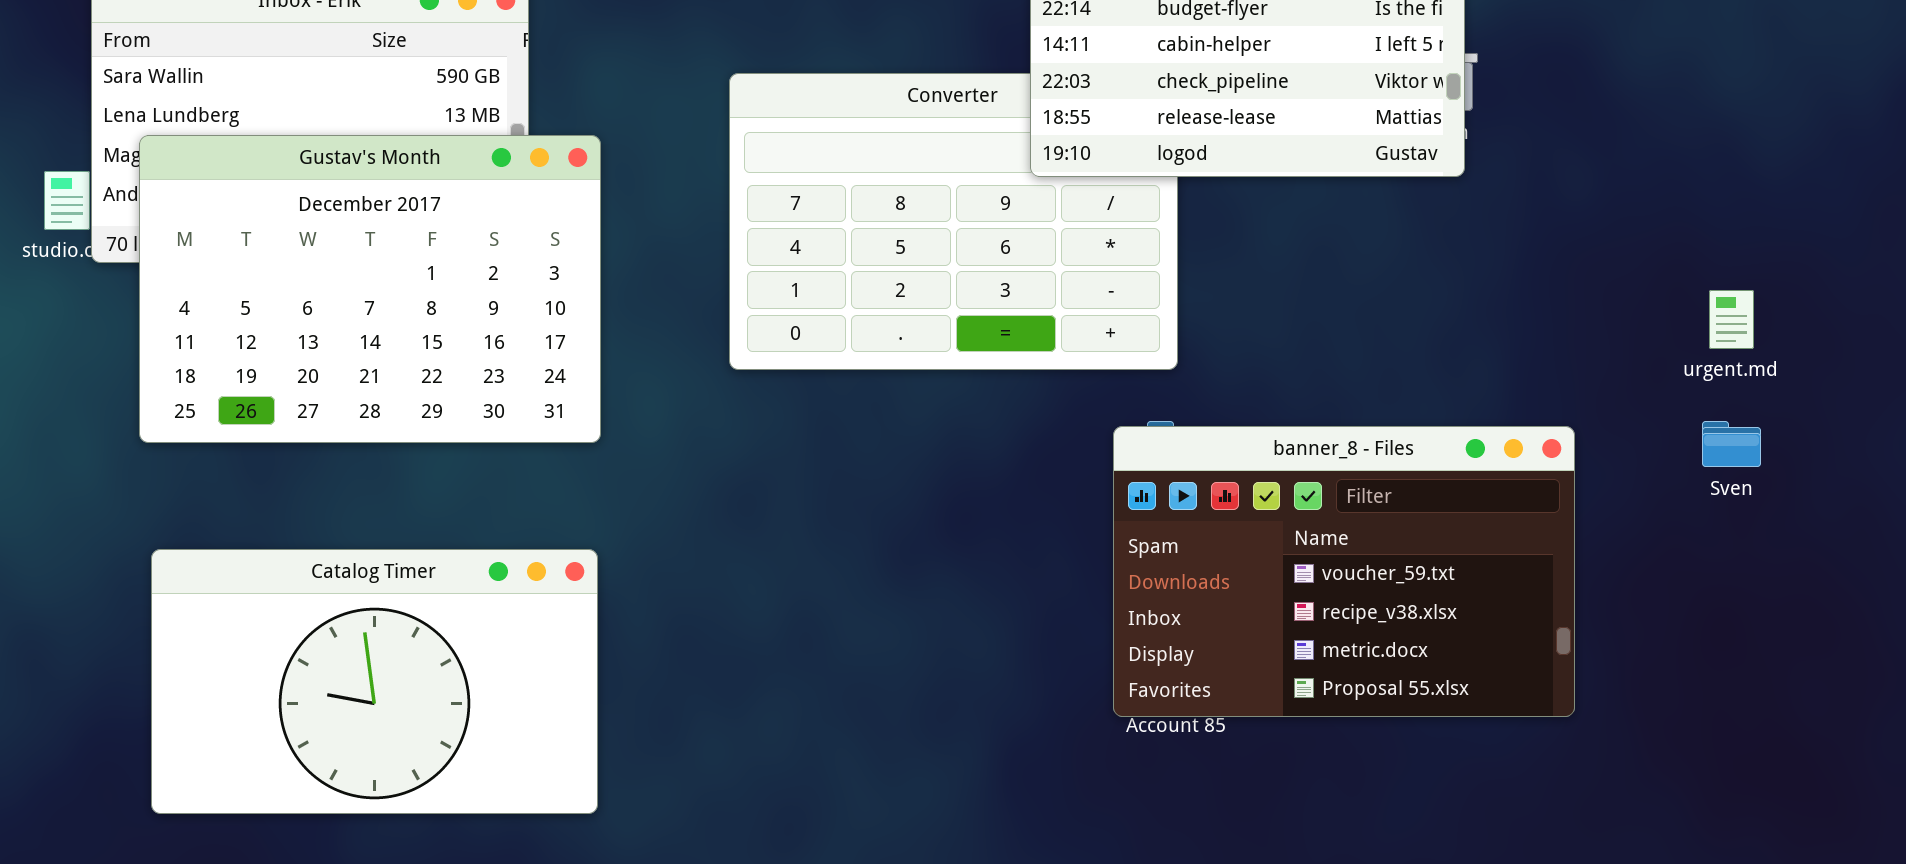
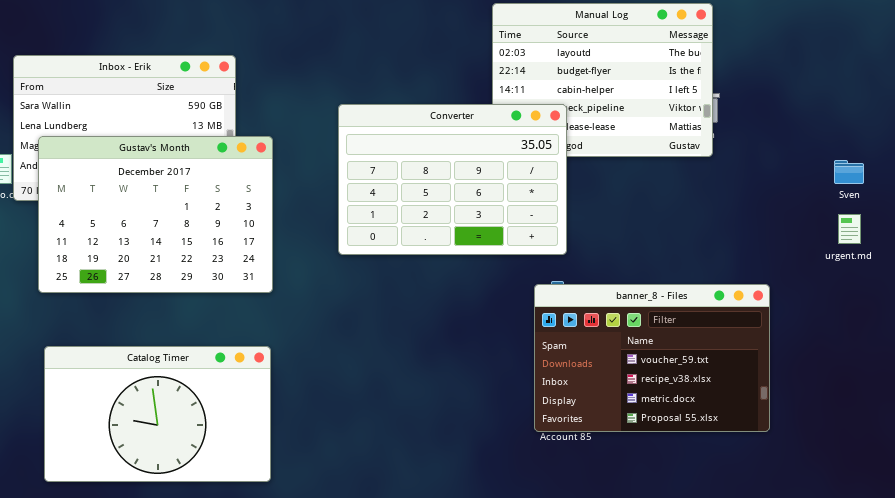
Converter: [729,73,1178,370] -> [338,104,567,255], raised
Sven: [1702,421,1761,467] -> [834,160,864,184], moved

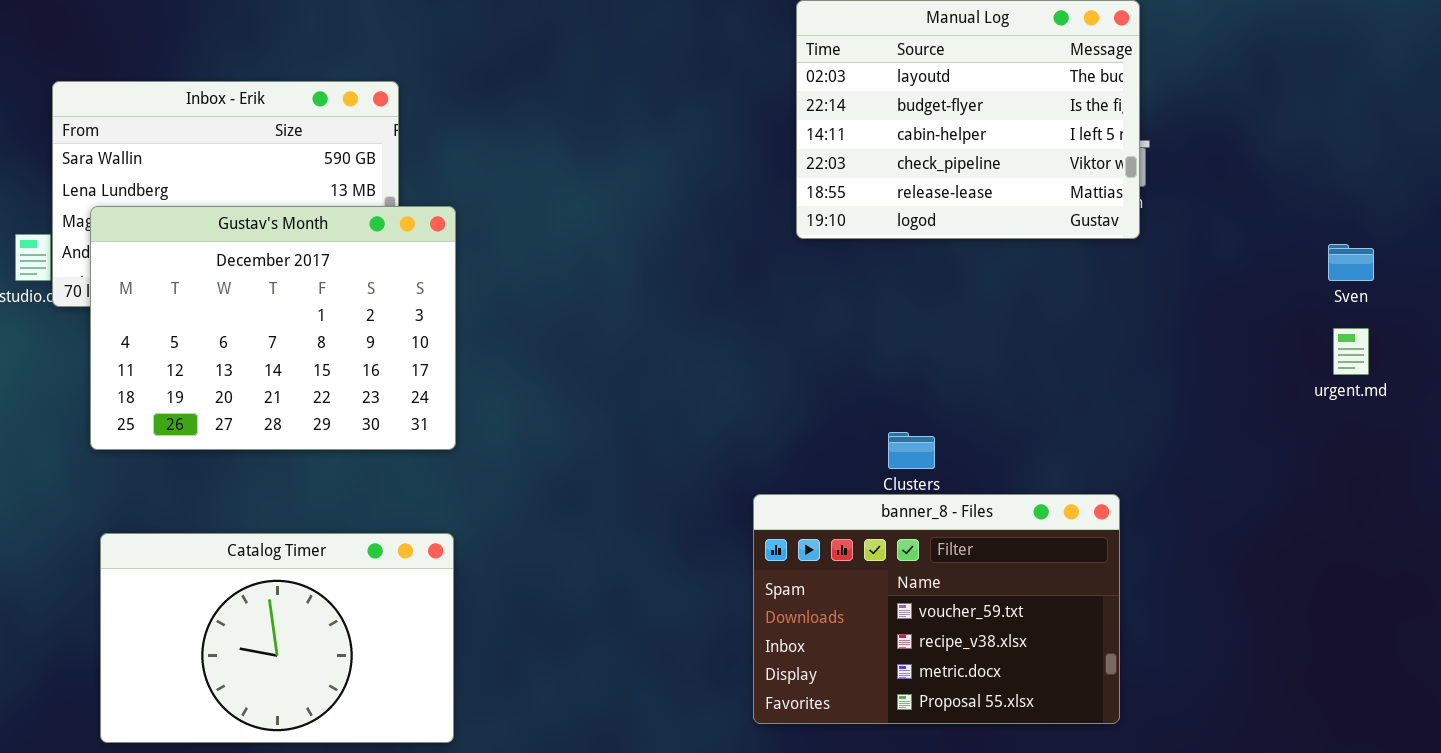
Converter: [338,104,567,255] -> none, closed
banner_8 - Files: [534,284,770,432] -> [753,494,1120,724], moved

